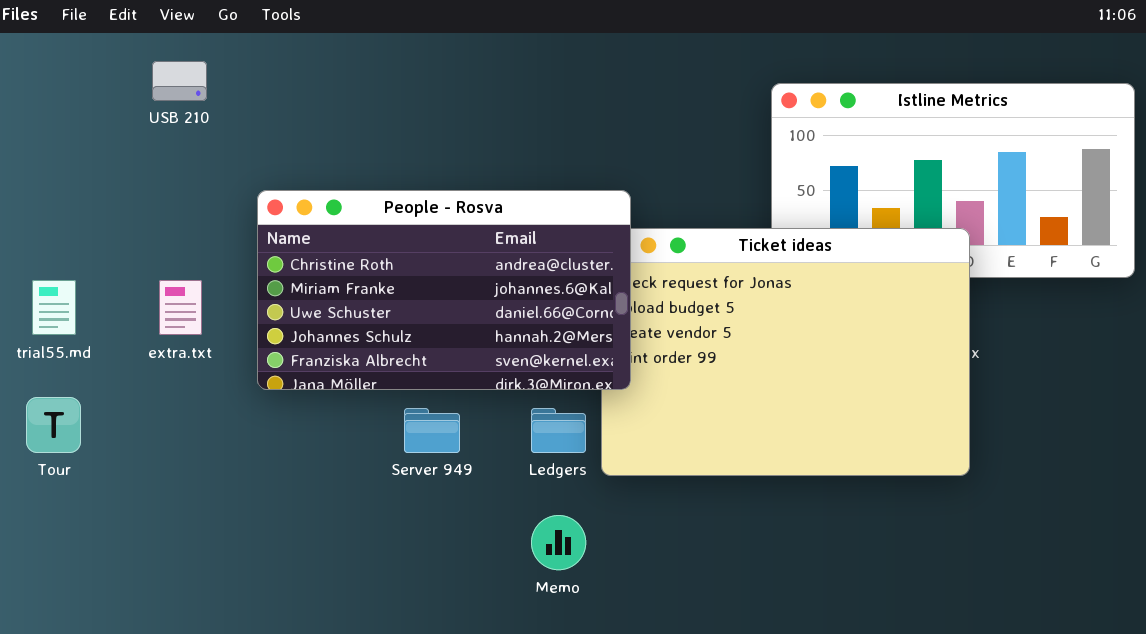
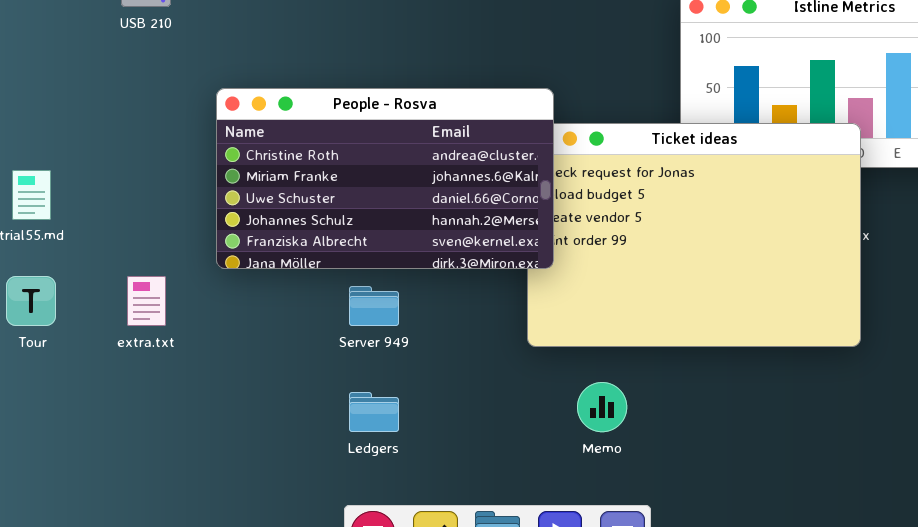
extra.txt: [159,280,202,335] -> [127,276,166,326], moved
Ledgers: [531,408,586,453] -> [349,392,399,432], moved
Memo: [531,515,586,570] -> [577,382,627,432], moved

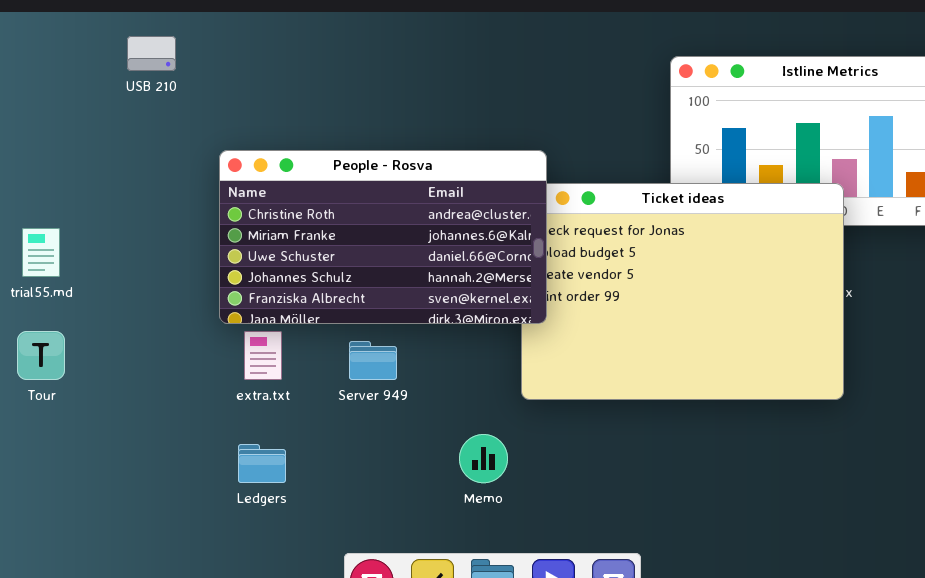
extra.txt: [127,276,166,326] -> [244,331,282,380], moved
Memo: [577,382,627,432] -> [459,434,508,483], moved
Ledgers: [349,392,399,432] -> [238,444,286,483], moved

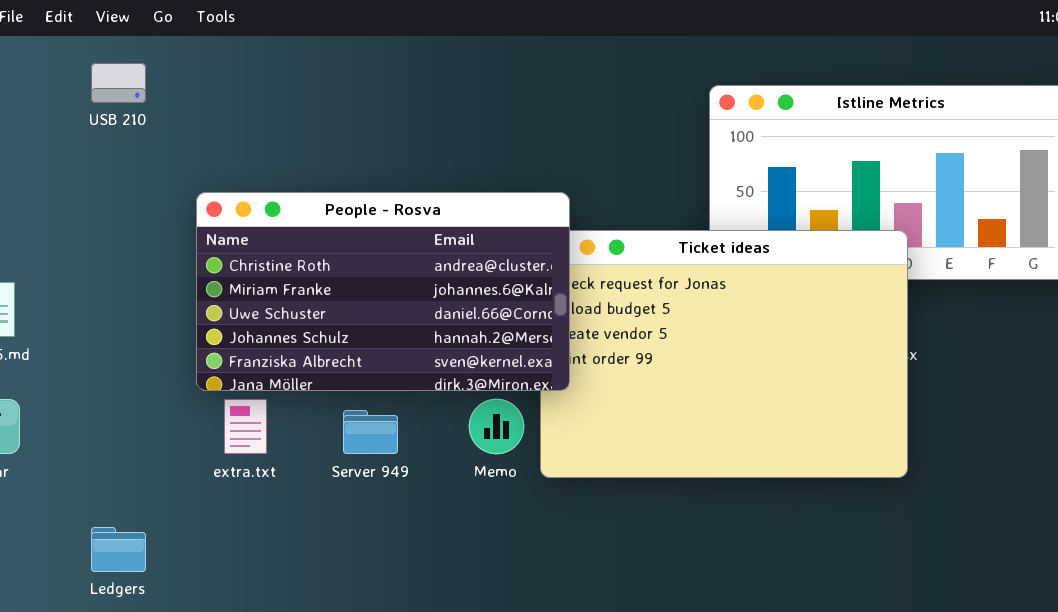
Memo: [459,434,508,483] -> [469,399,524,454], moved
Ledgers: [238,444,286,483] -> [91,527,146,572], moved

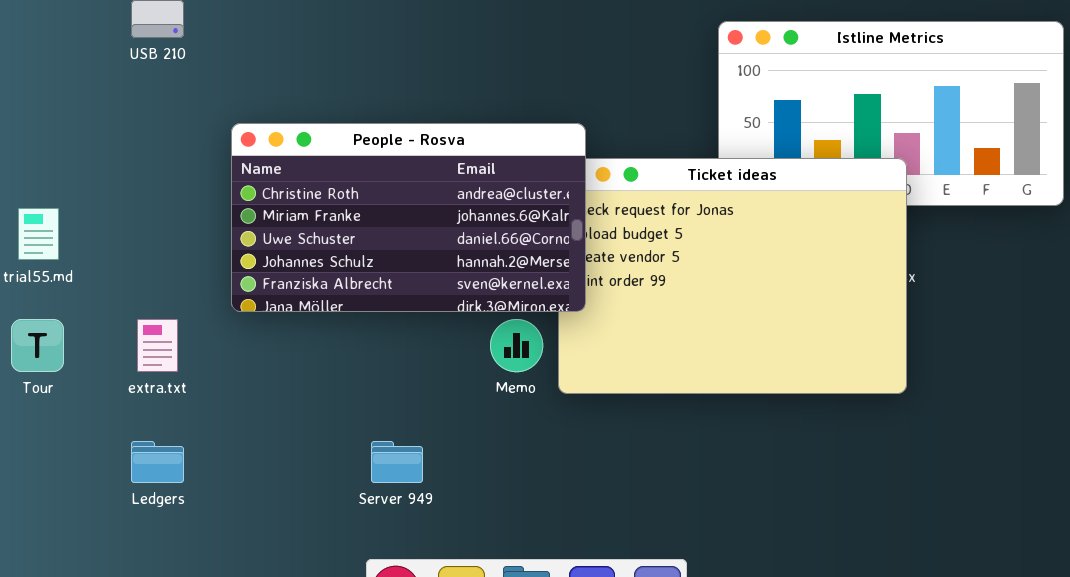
extra.txt: [224,399,267,454] -> [137,319,178,372], moved
Server 949: [343,410,398,454] -> [371,441,423,483], moved

